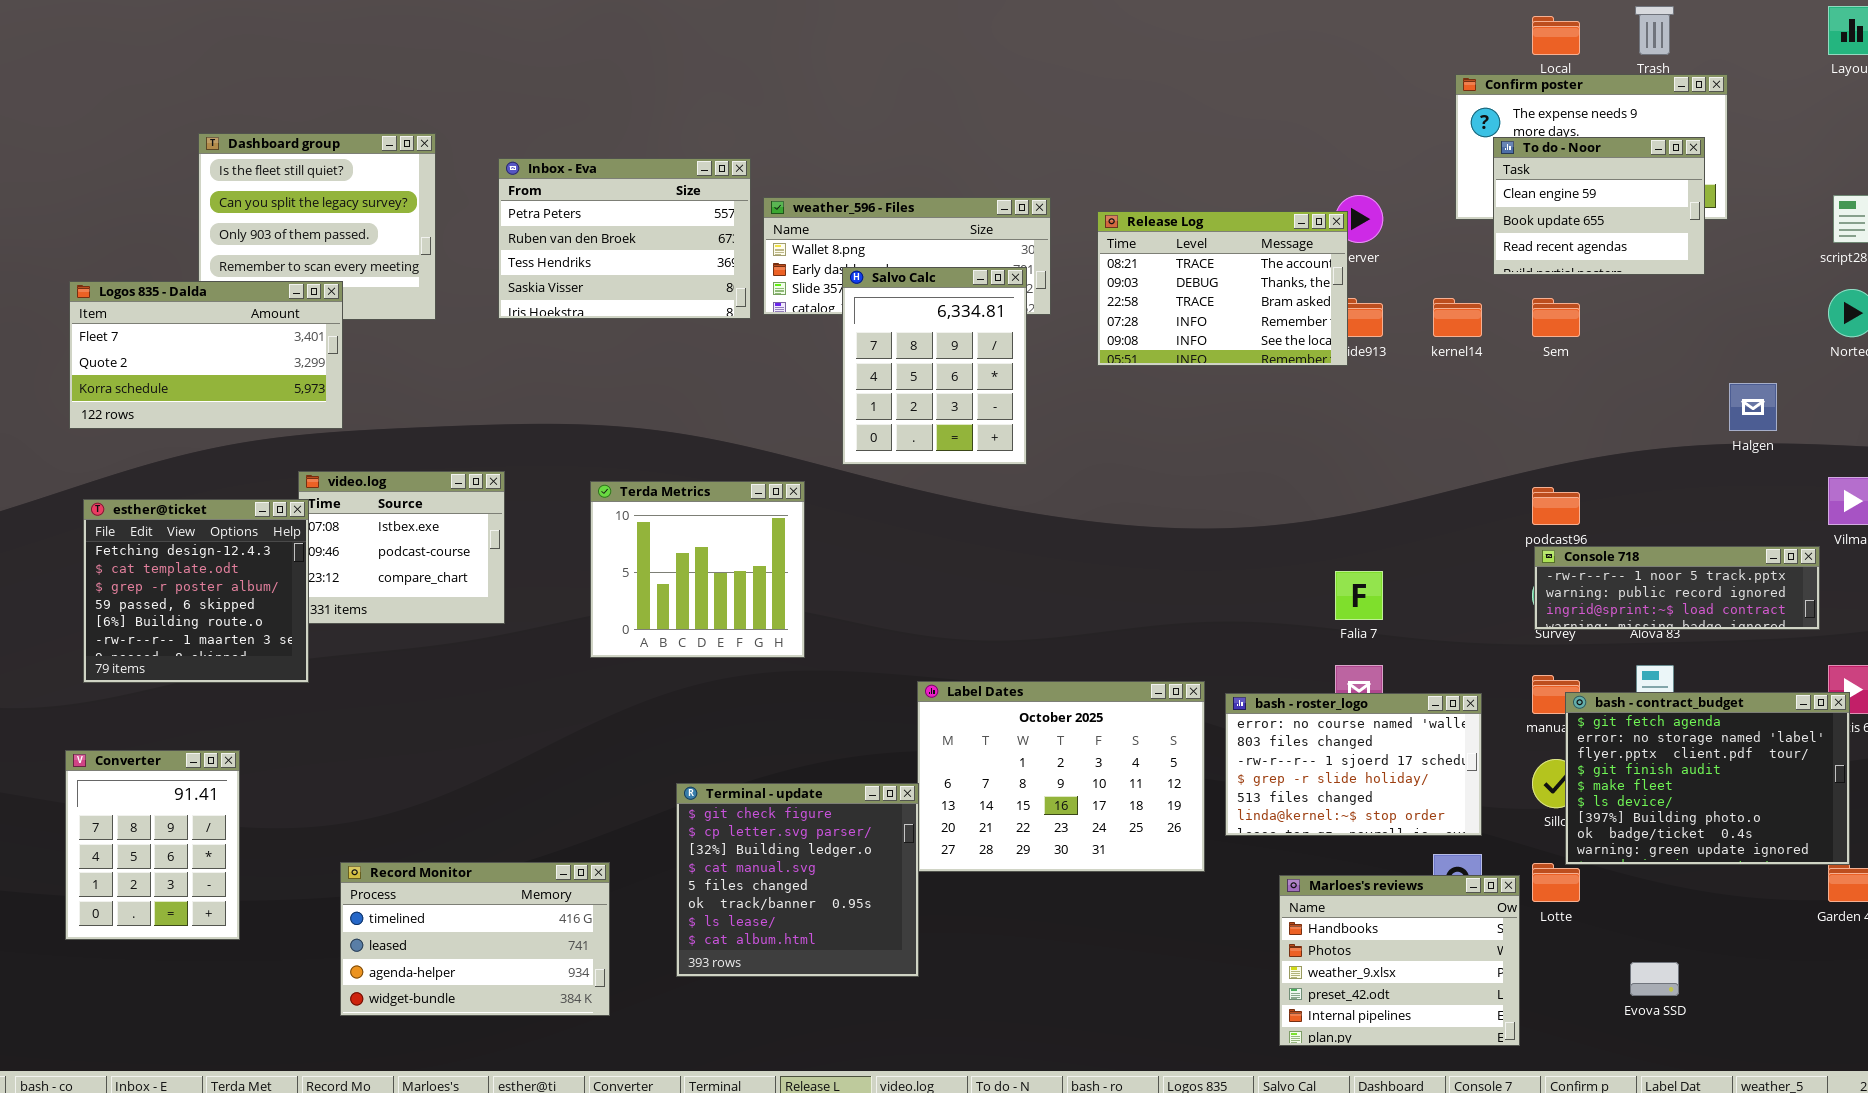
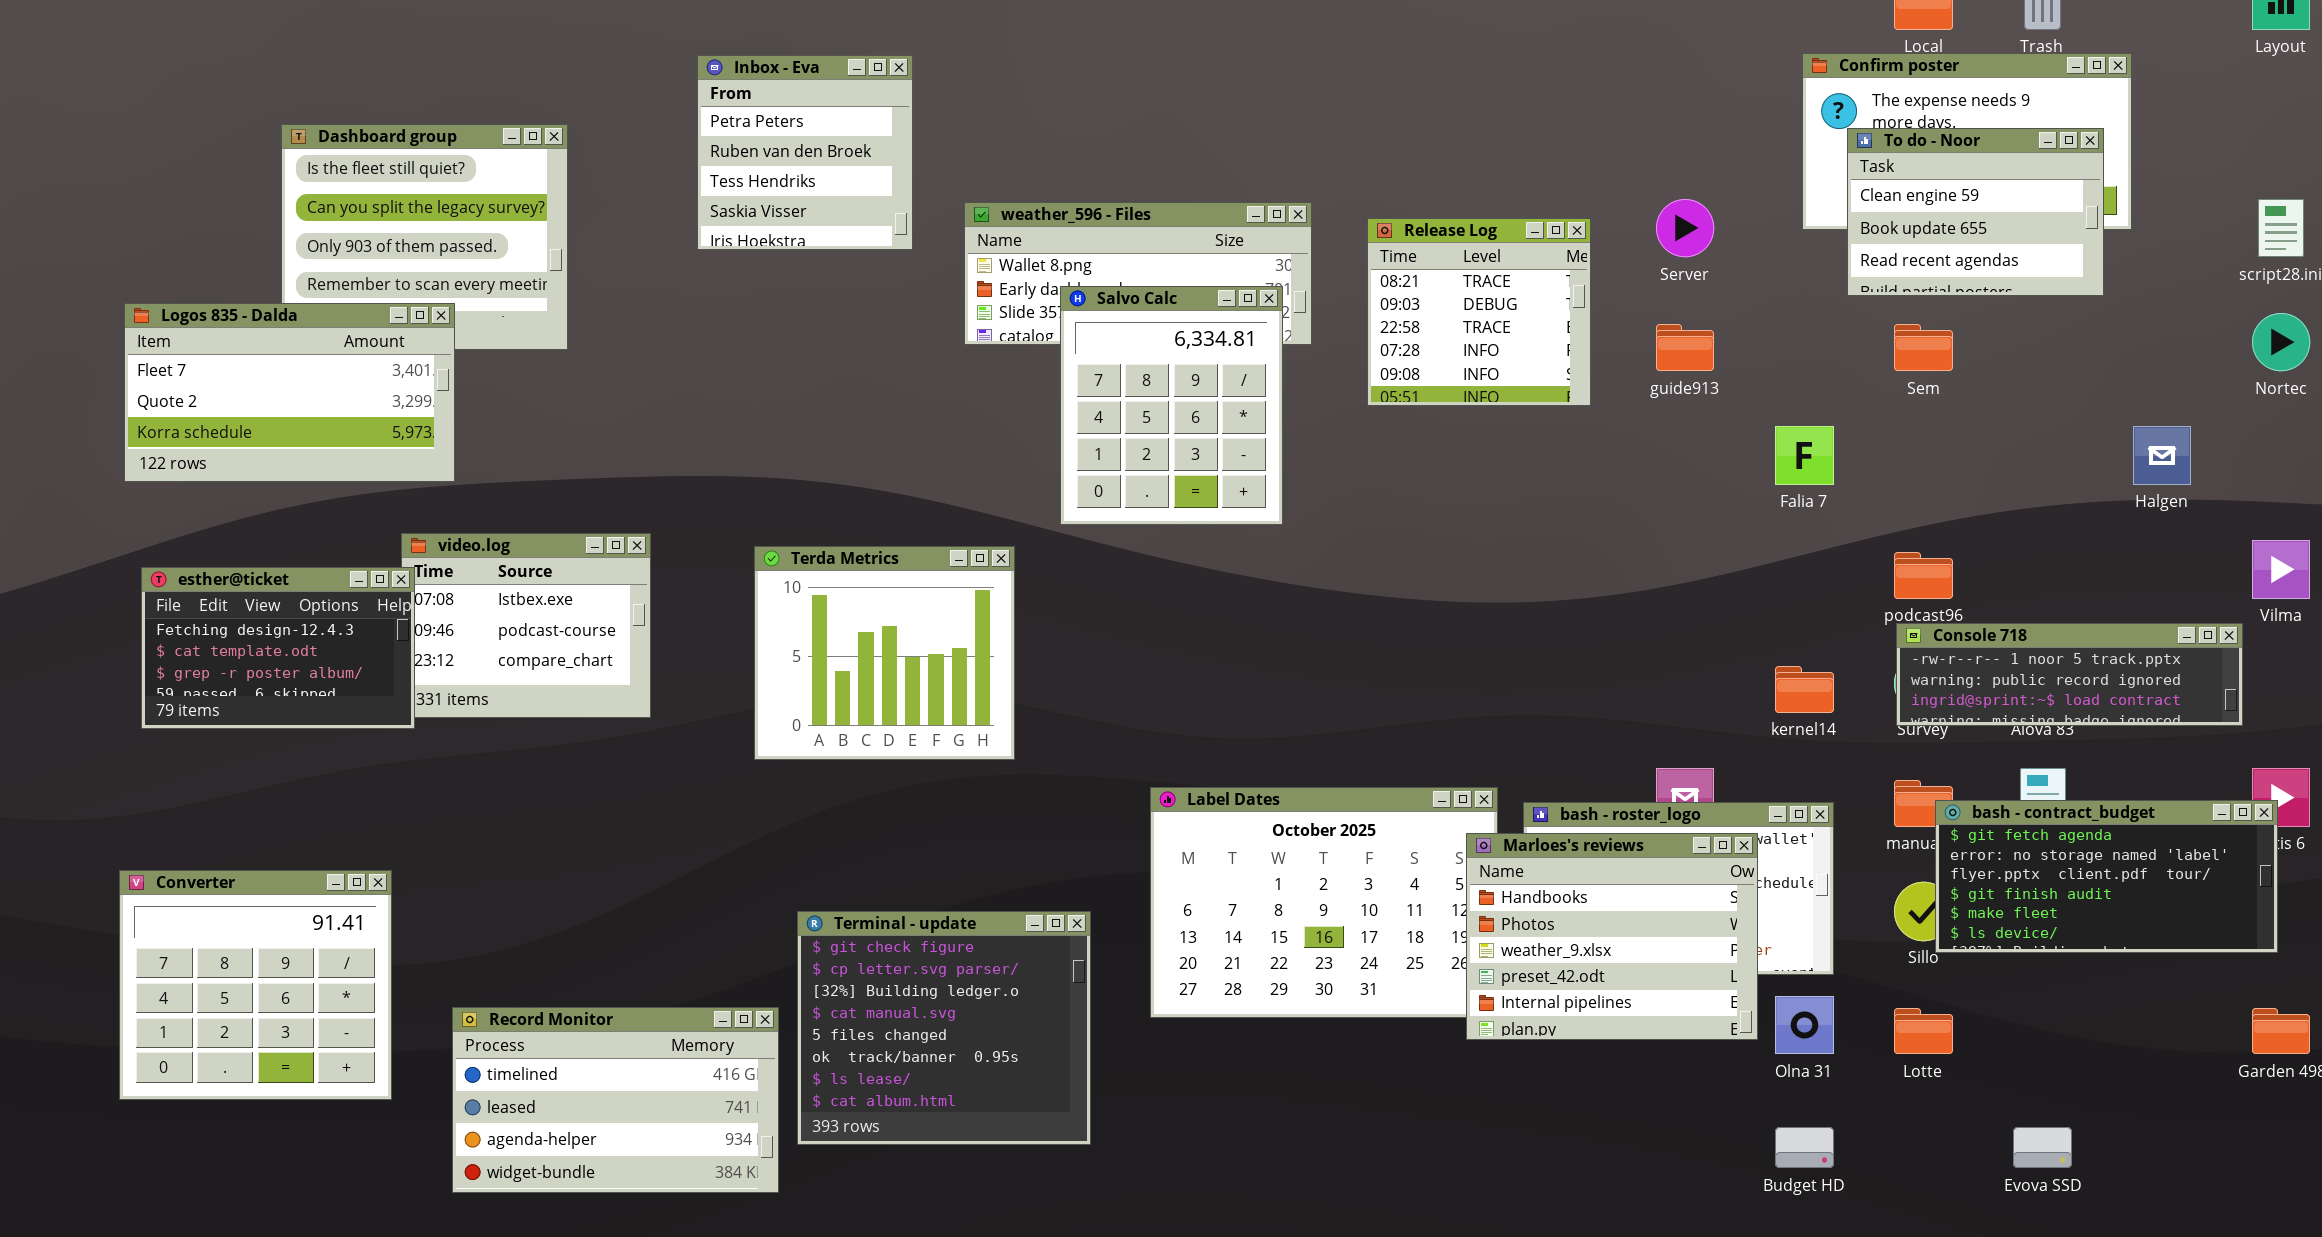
Inbox - Eva: [498,158,751,319] -> [697,55,913,250], moved, resized
Release Log: [1097,211,1348,366] -> [1367,218,1591,406], resized
kernel14: [1433,298,1482,337] -> [1775,666,1834,713], moved
esther@ticket: [83,499,309,683] -> [141,567,415,729], resized
Falia 7: [1335,571,1383,620] -> [1775,426,1834,485], moved
bash - contract_budget: [1565,692,1850,865] -> [1935,800,2278,953], resized
Converter: [65,750,240,940] -> [119,870,392,1100], resized
Terminal - update: [676,783,919,977] -> [797,911,1091,1145], moved
Marloes's reviews: [1279,875,1520,1046] -> [1466,833,1758,1040], moved

